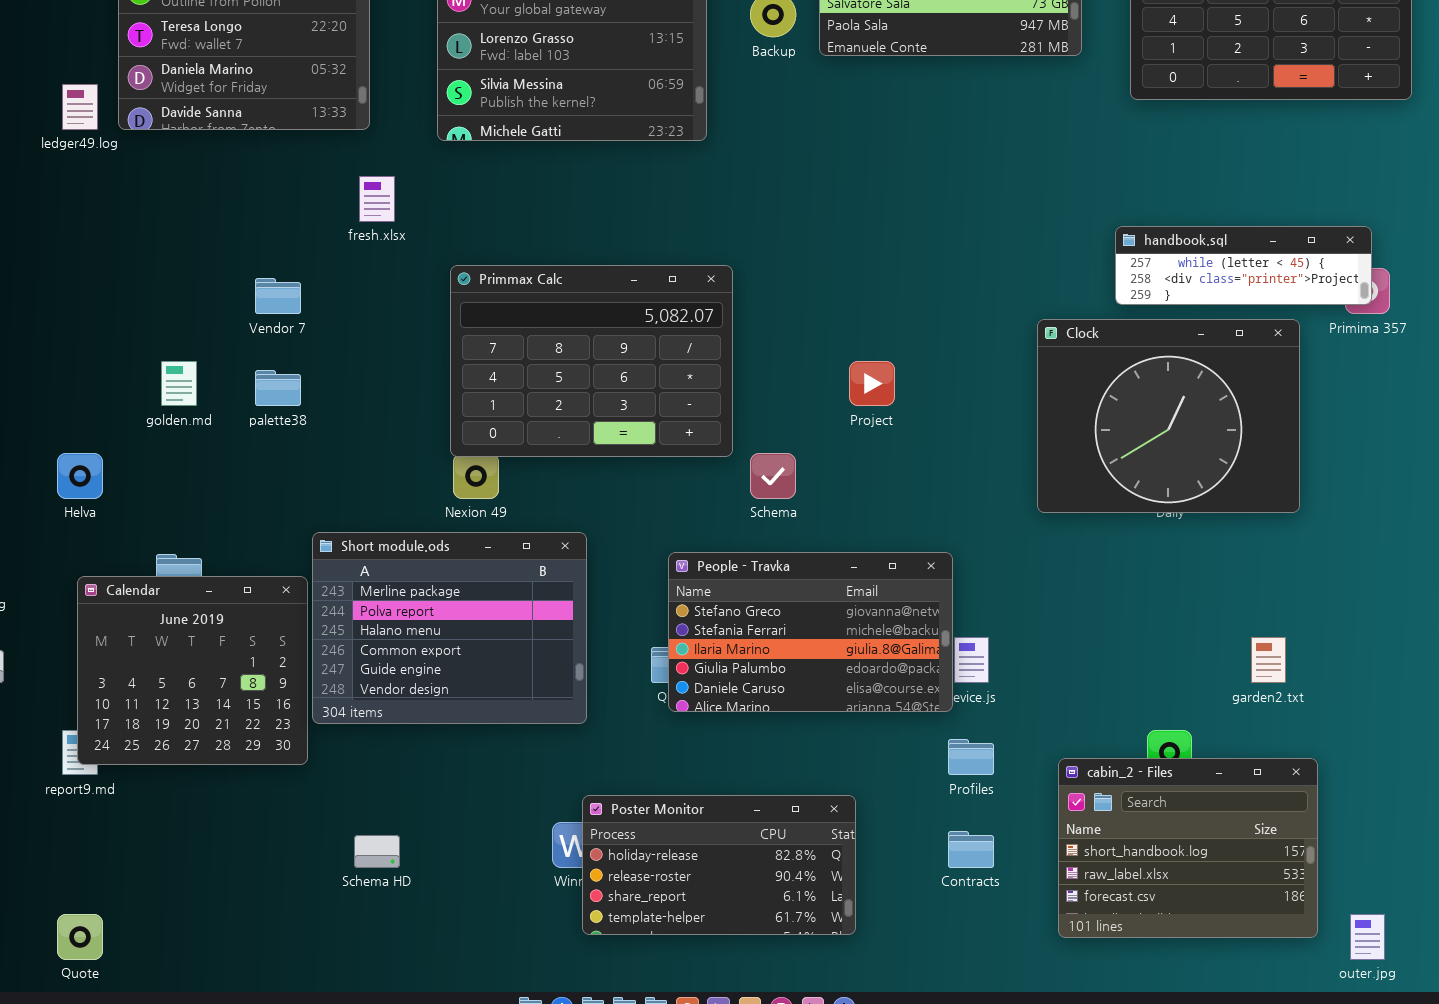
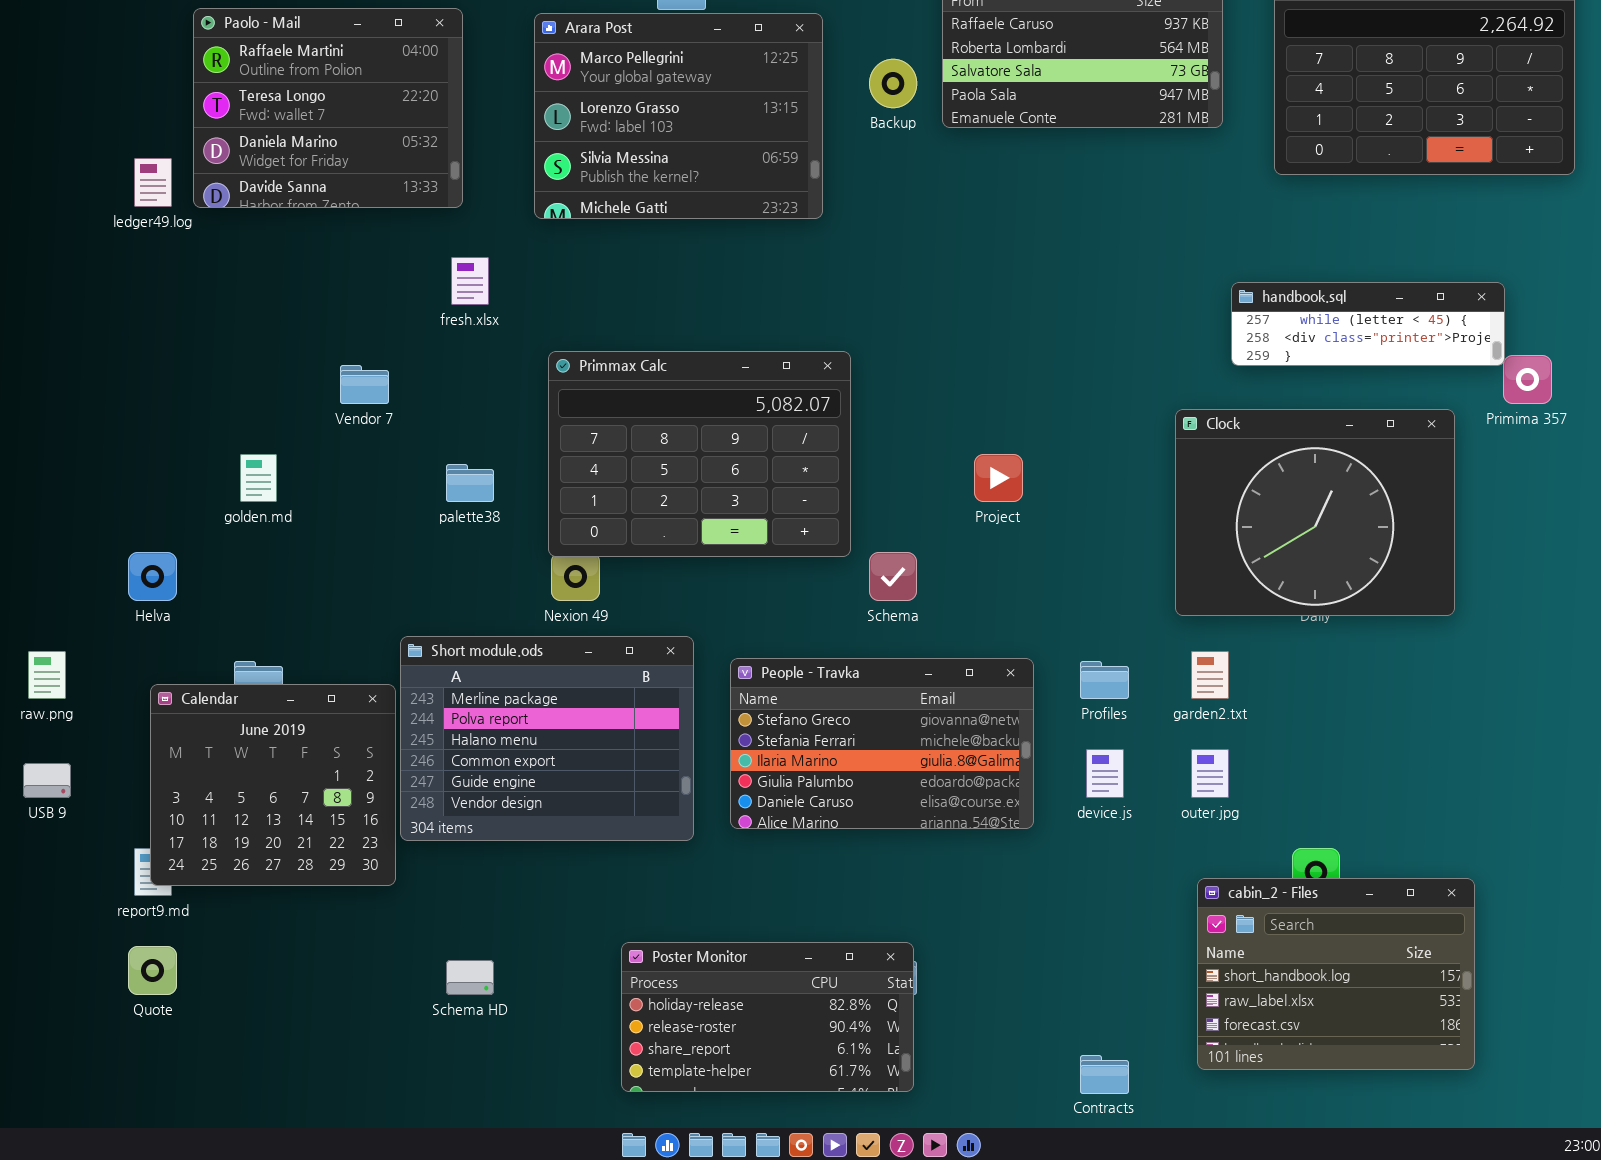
handbook.sql: [1115,226,1372,305] -> [1231,282,1505,366], moved
palette38: [255,370,301,406] -> [446,464,494,502], moved
People - Travka: [668,552,953,712] -> [730,658,1034,829], moved
garden2.txt: [1251,637,1286,683] -> [1191,651,1229,699], moved
Profiles: [948,739,994,775] -> [1080,661,1129,699], moved
Poster Monitor: [582,795,856,935] -> [621,942,914,1092], moved
Contracts: [948,831,994,868] -> [1080,1055,1129,1094], moved
Quote: [57,914,103,960] -> [128,946,177,995], moved
outer.jpg: [1350,914,1385,960] -> [1191,749,1229,798], moved

